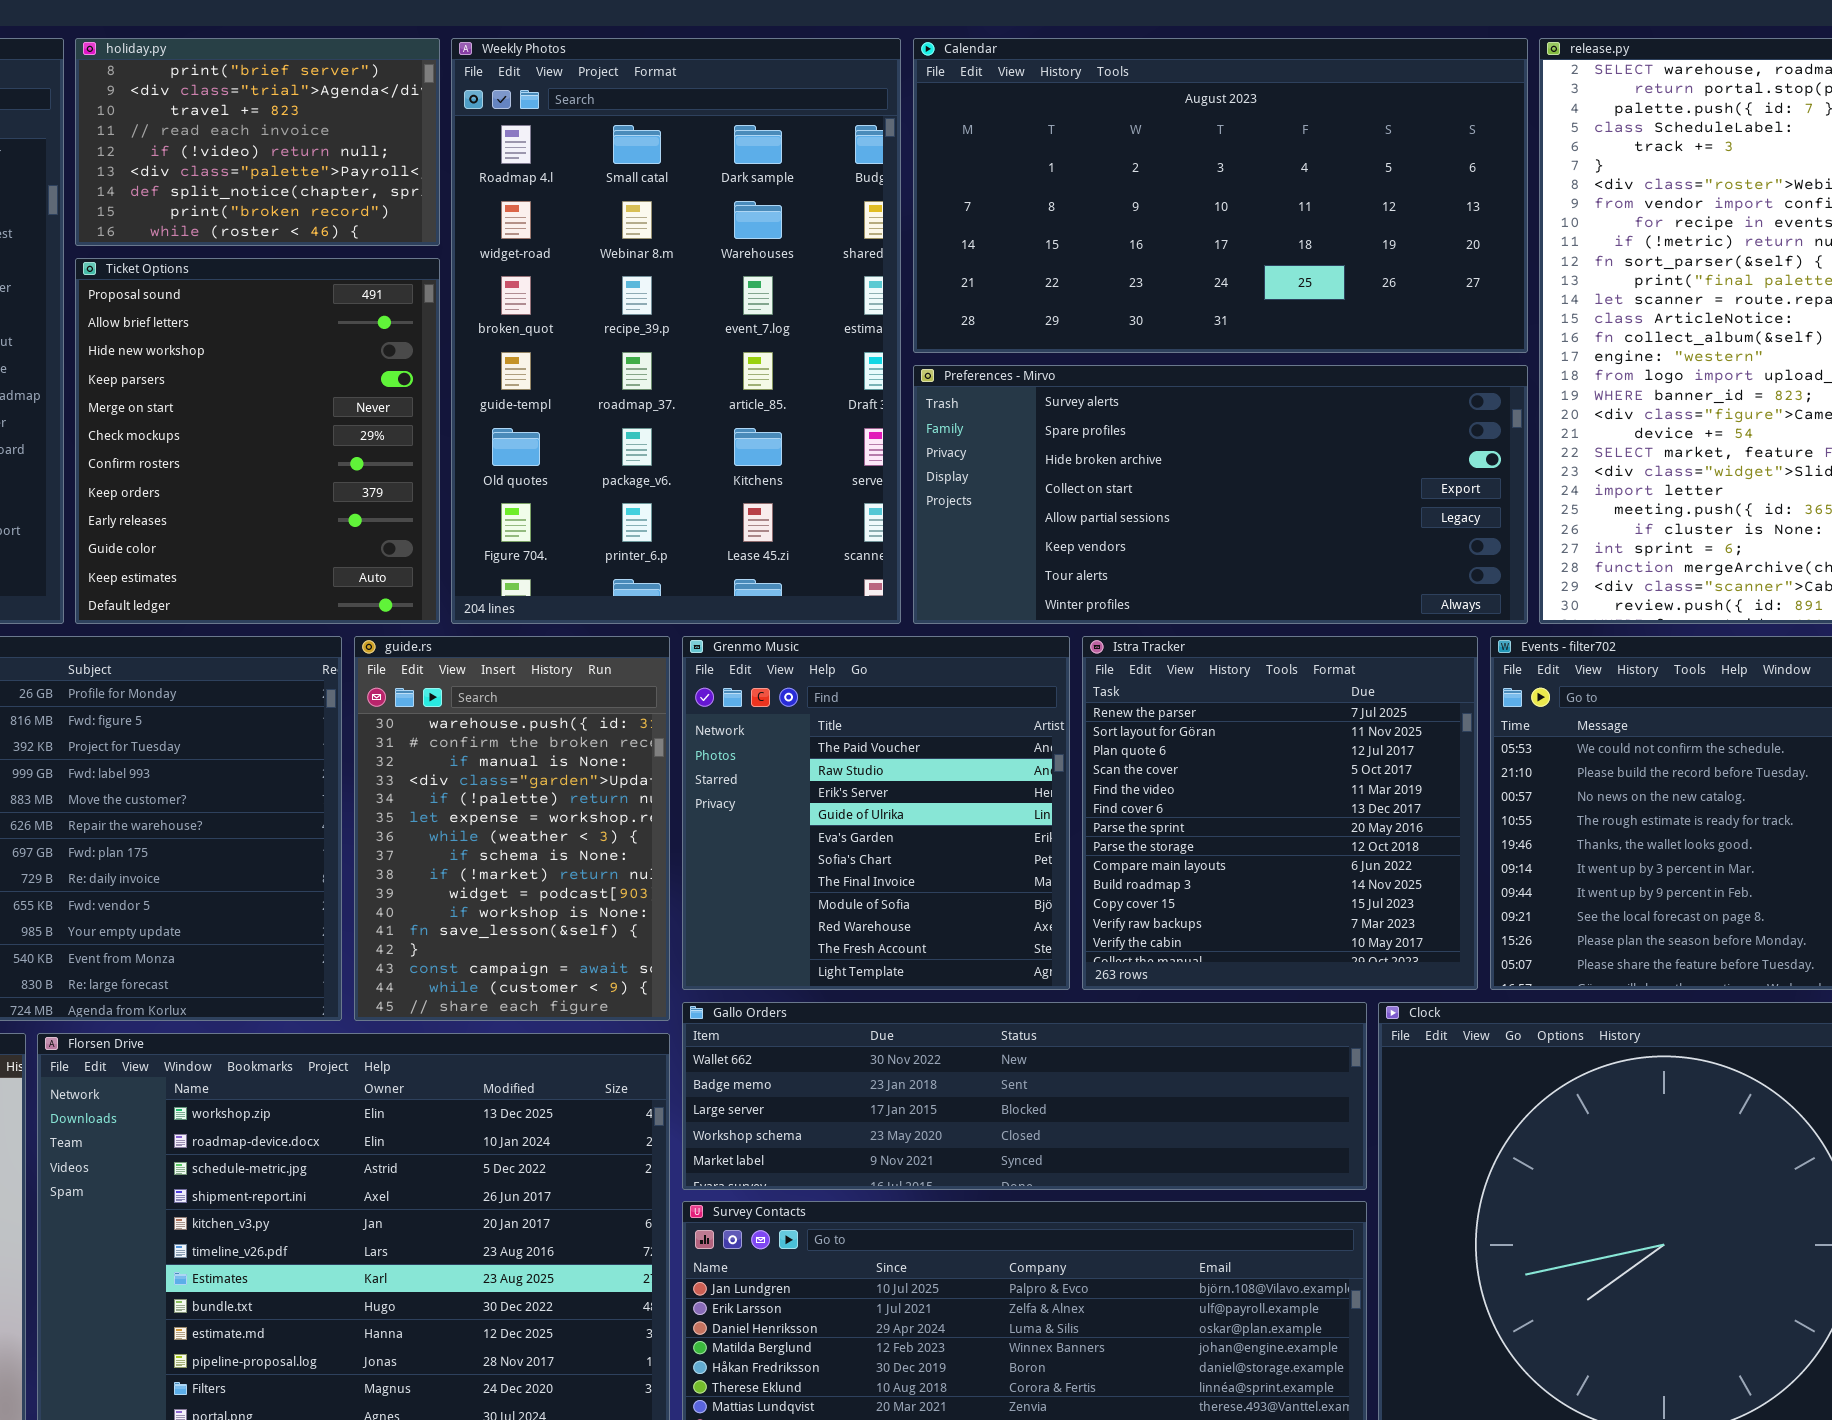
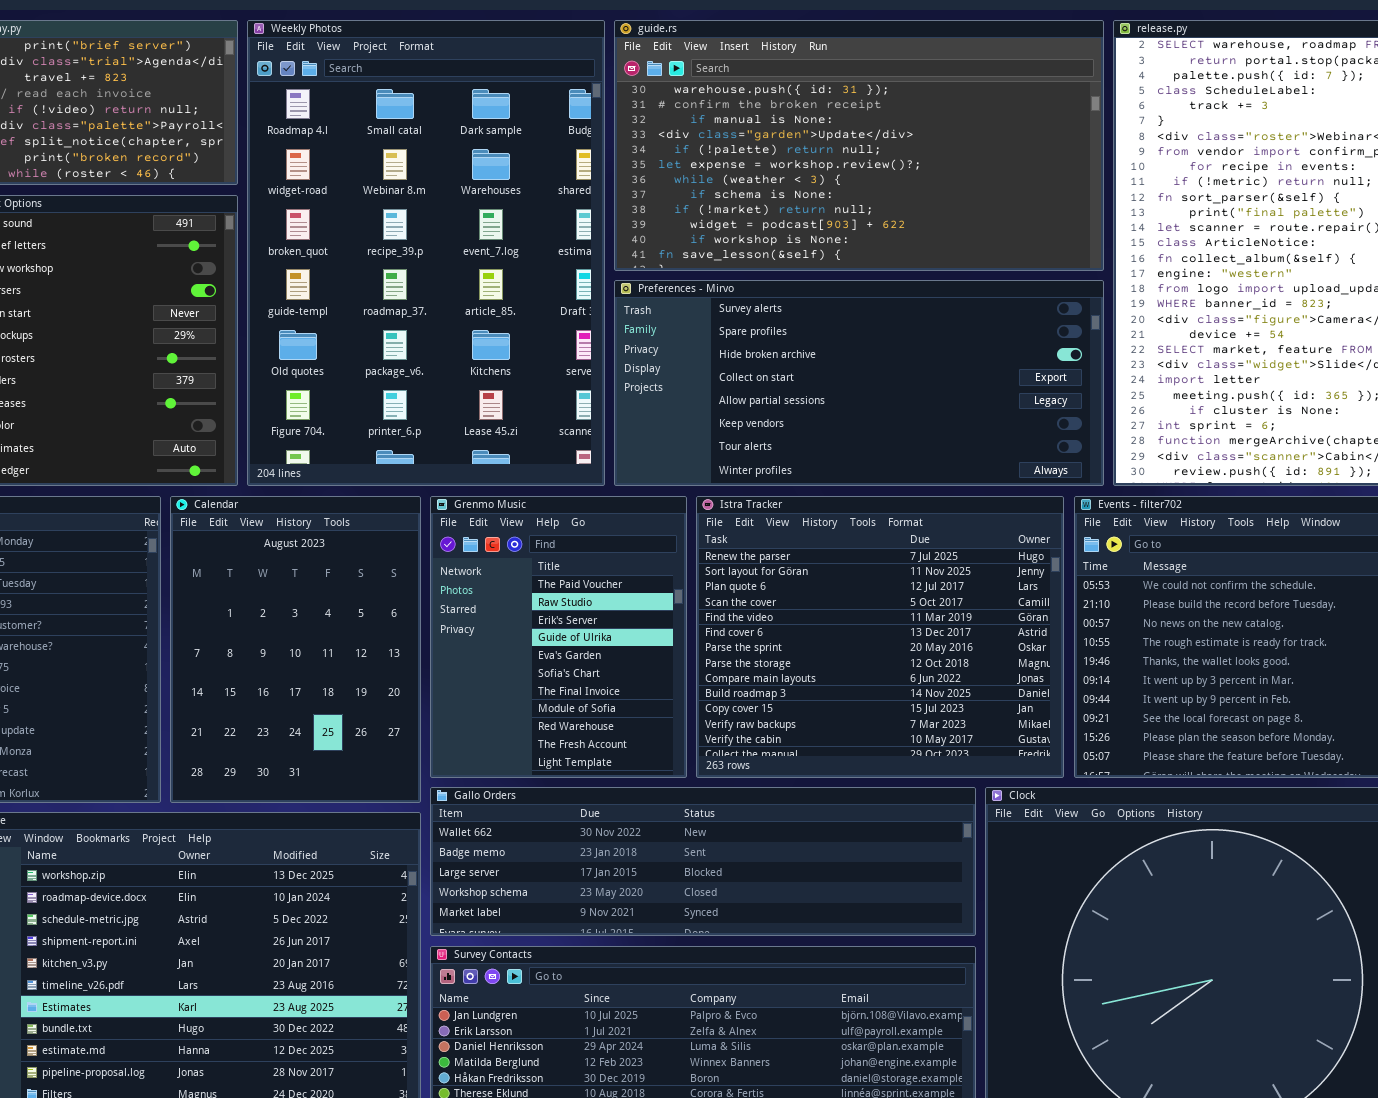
Calendar: [913,38,1528,353] -> [170,496,421,803], moved, resized
guide.rs: [354,636,670,1021] -> [614,20,1104,271], moved, resized
Grenmo Music: [682,636,1070,990] -> [430,496,687,778], resized
Istra Tracker: [1082,636,1478,990] -> [696,496,1064,778], resized

